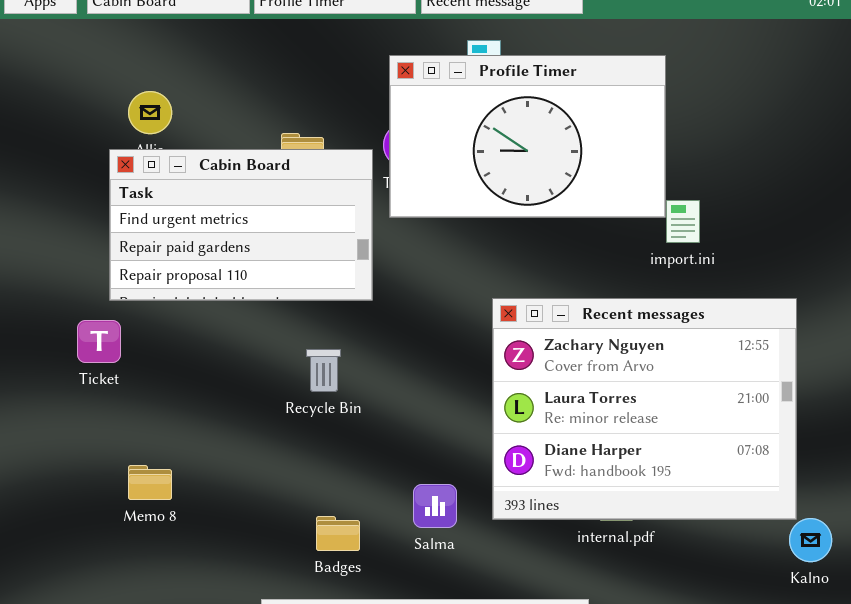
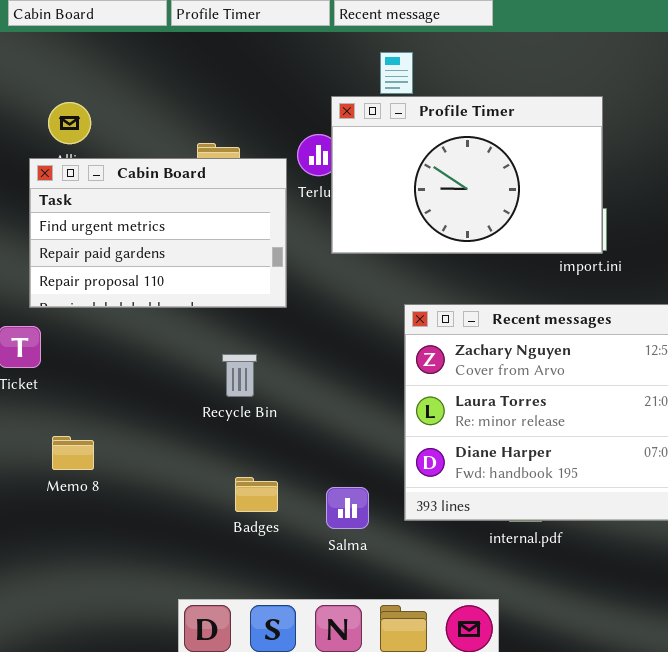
Profile Timer: [389,55,666,218] -> [331,96,603,254], moved
Memo 8: [128,465,172,500] -> [52,436,94,470], moved
Badges: [316,516,360,551] -> [235,477,278,512], moved

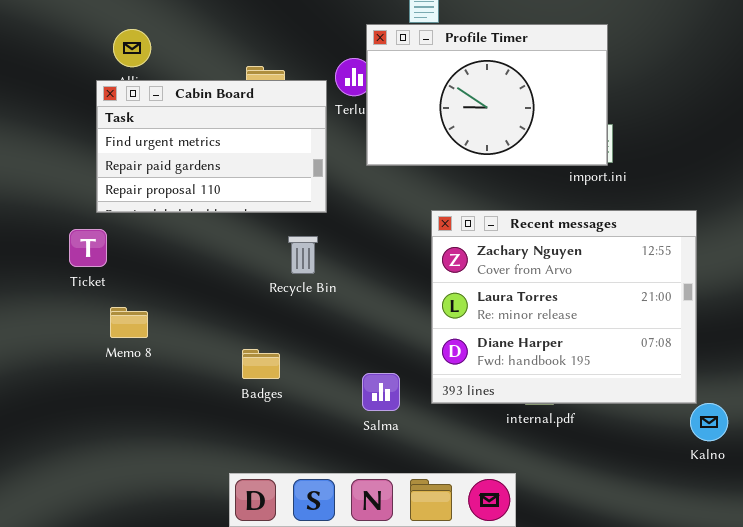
Recycle Bin: [222,354,257,397] -> [288,236,318,274], moved
Memo 8: [52,436,94,470] -> [110,307,148,338], moved
Badges: [235,477,278,512] -> [242,349,280,379], moved

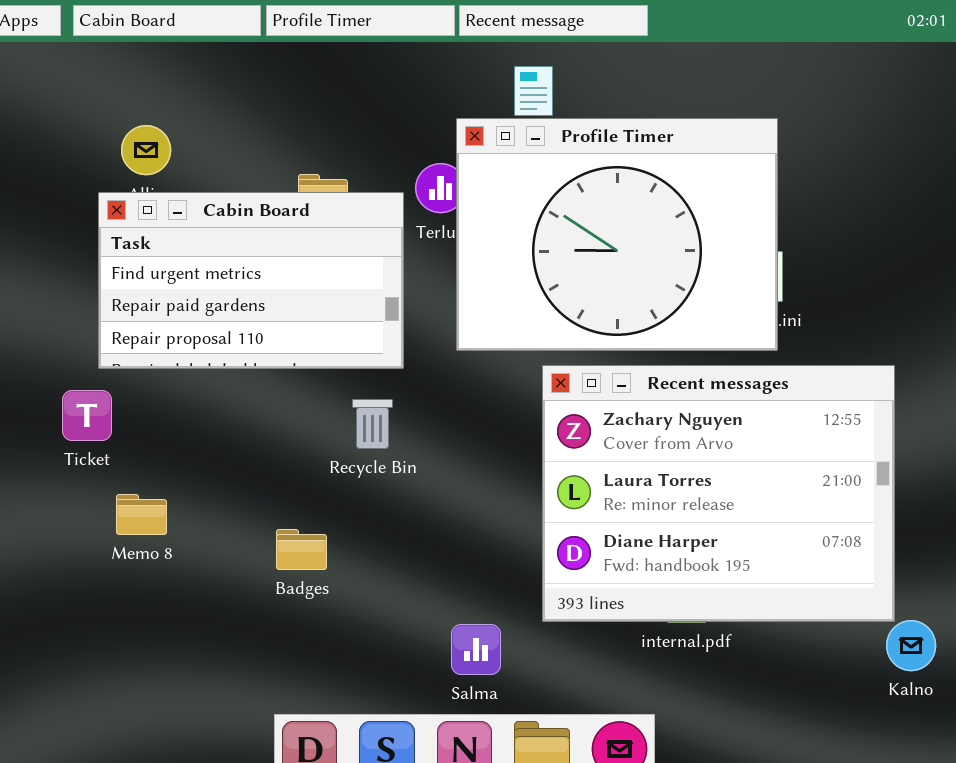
Profile Timer: [366,24,608,166] -> [456,118,778,351], resized
Badges: [242,349,280,379] -> [276,529,327,570], moved
Salma: [362,373,400,411] -> [451,624,501,675], moved

